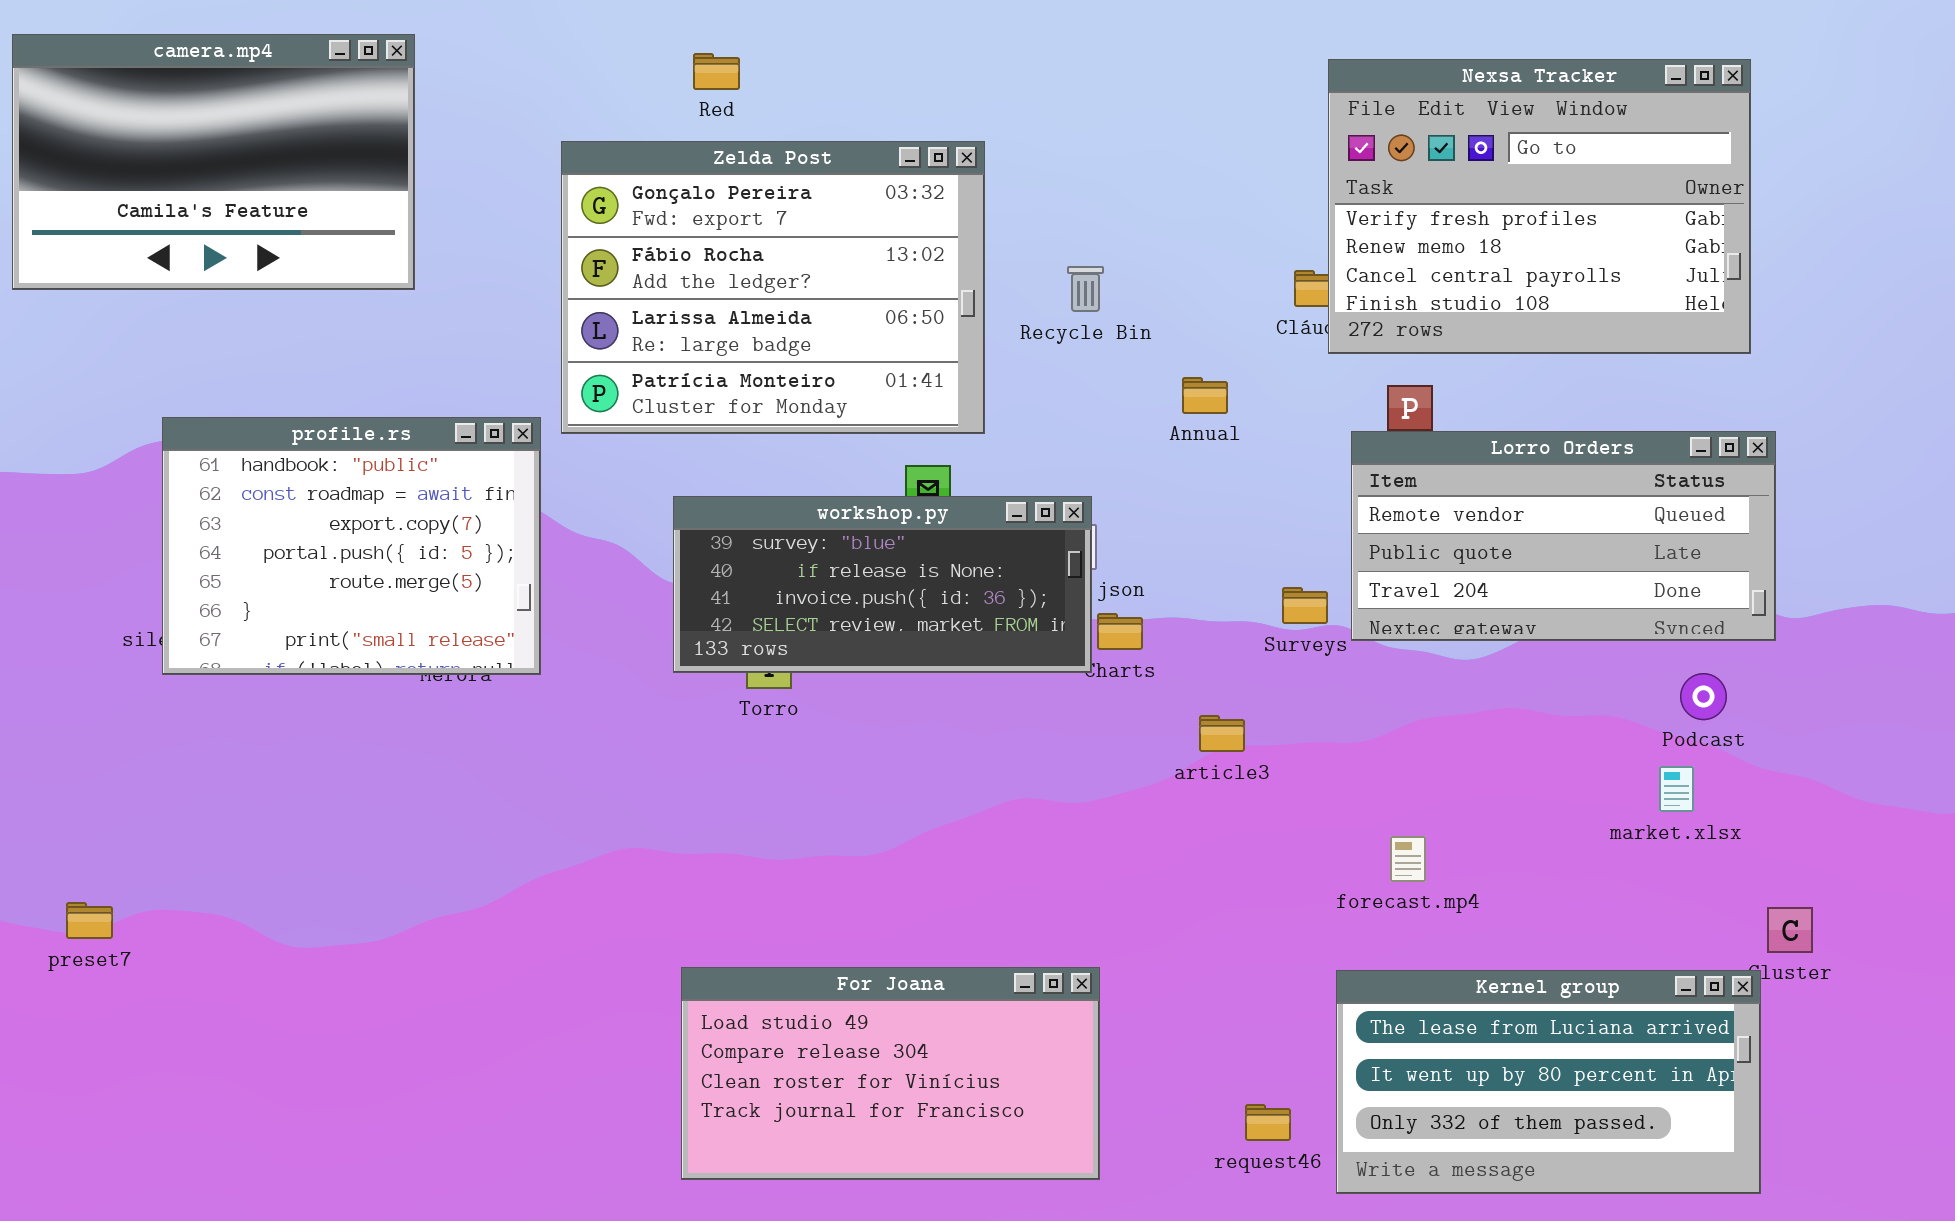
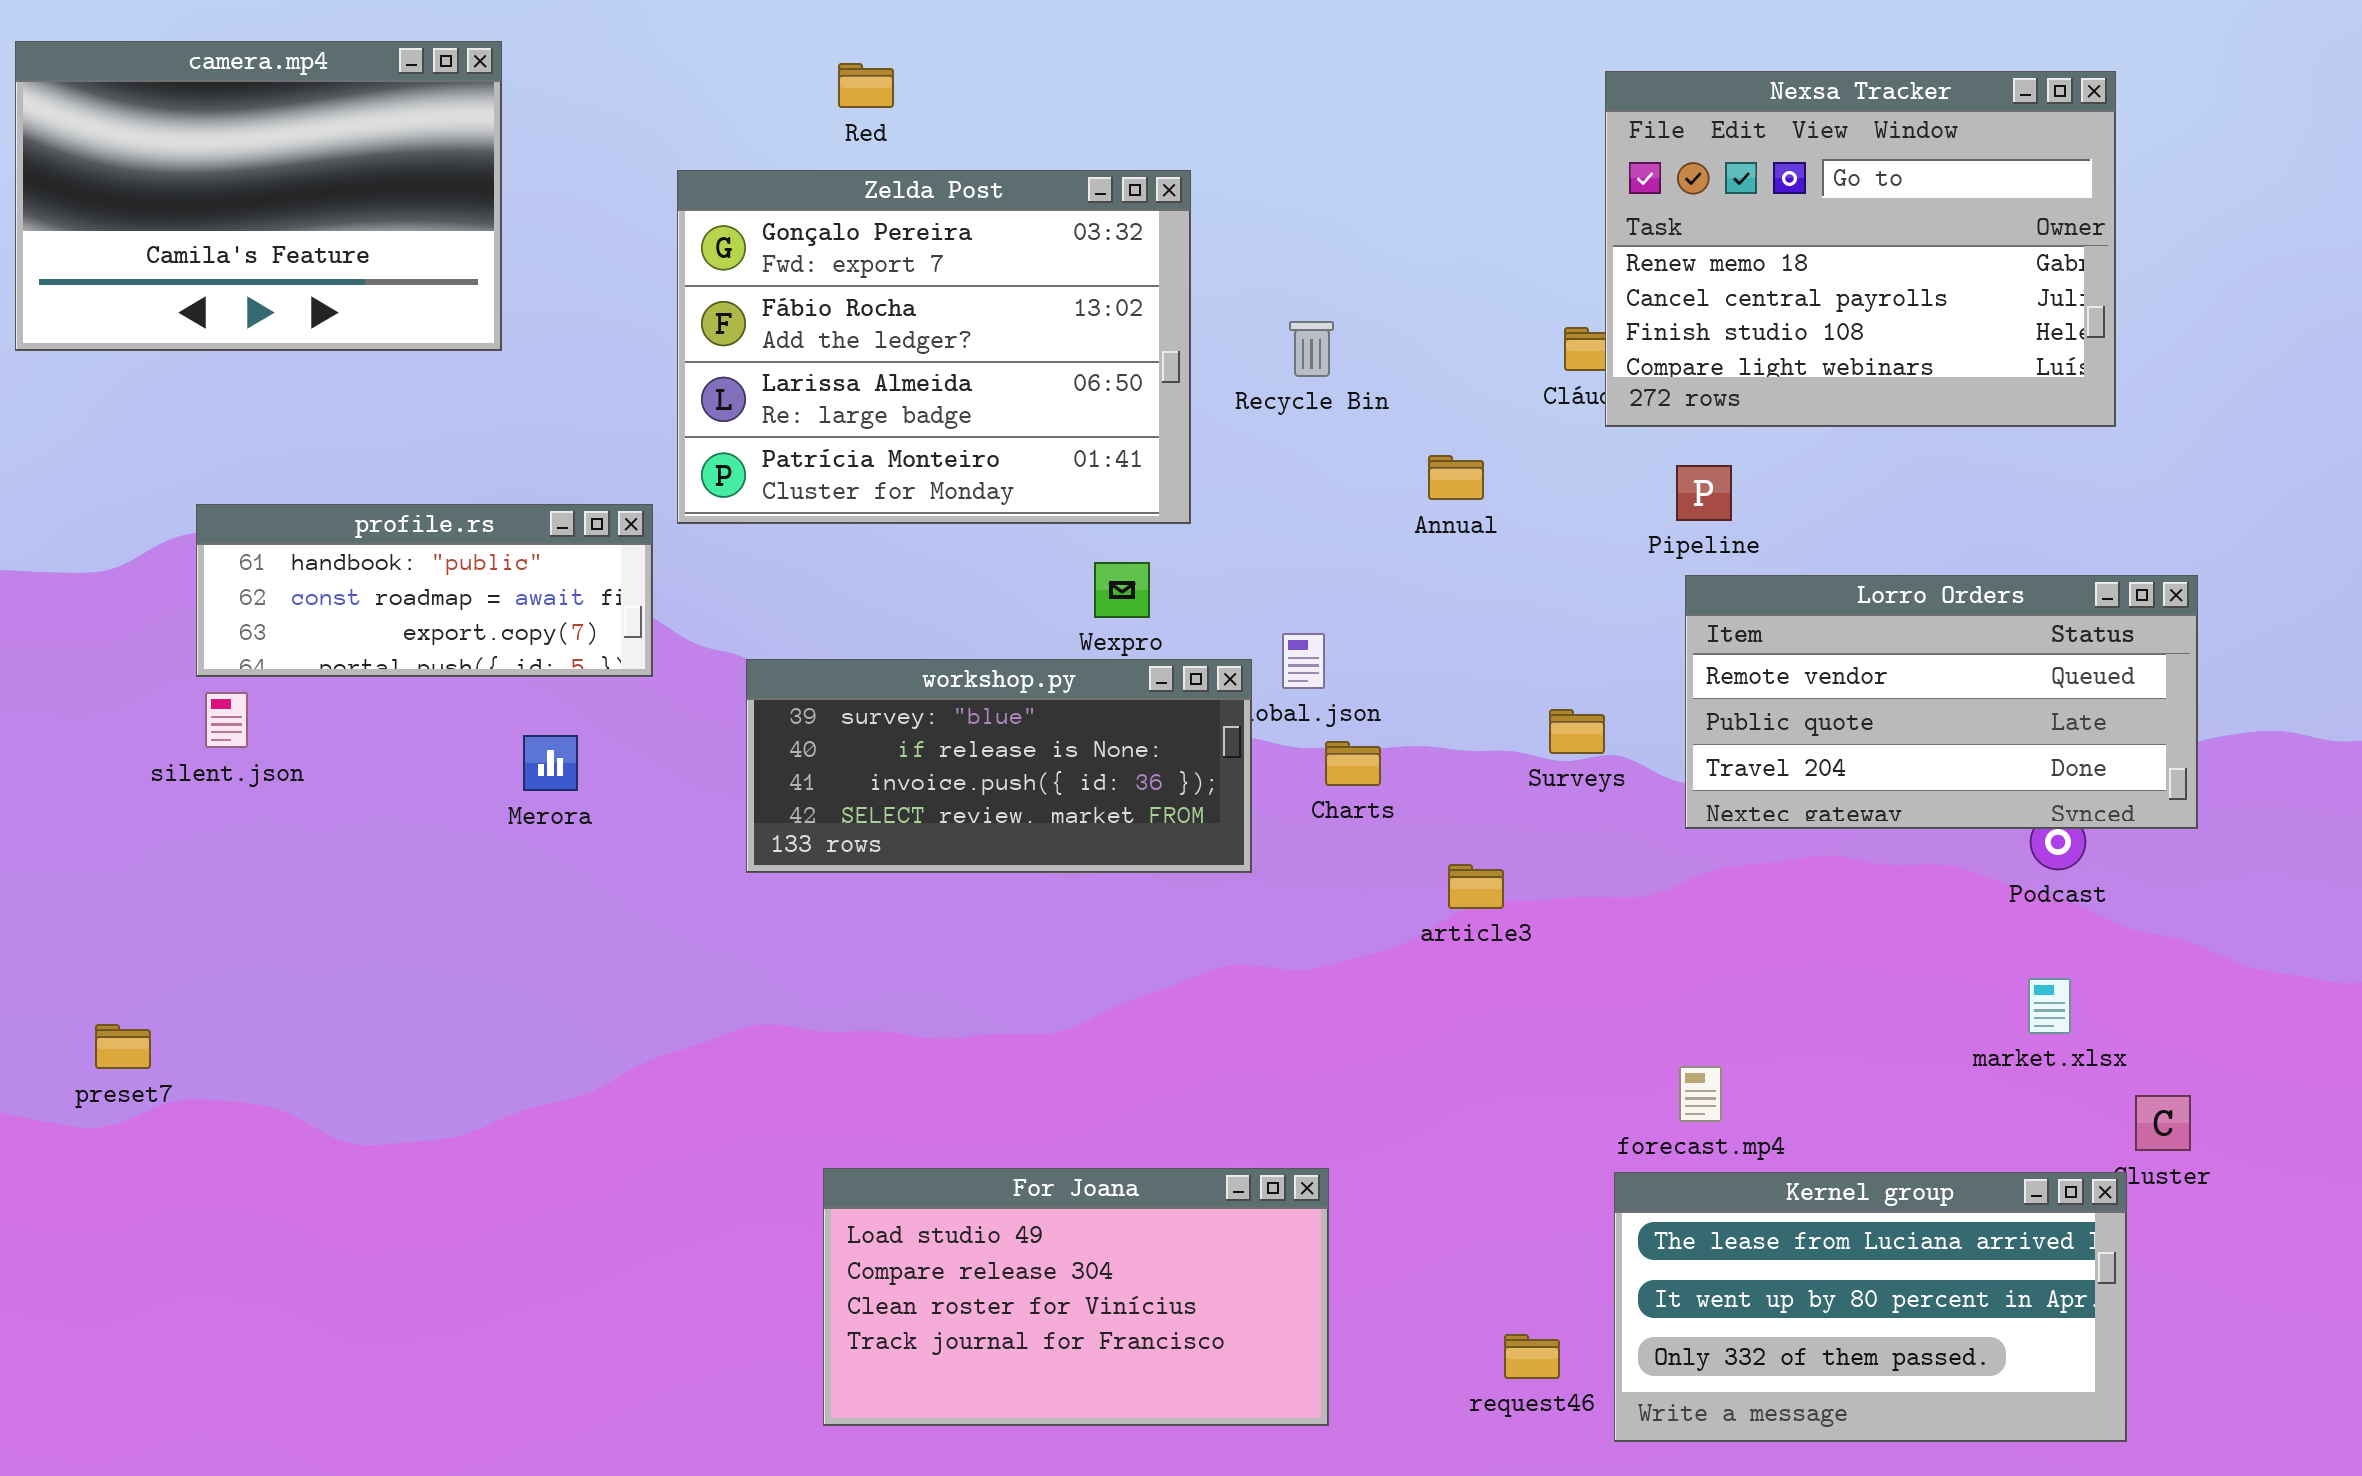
Nexsa Tracker: [1328,59,1751,354] -> [1605,71,2116,427], scrolled down 1 row
profile.rs: [162,417,541,675] -> [196,504,653,677], resized
Lorro Orders: [1351,431,1776,641] -> [1685,575,2198,829], moved
workshop.py: [673,496,1092,673] -> [746,659,1252,873], moved
market.xlsx: [1659,766,1694,812] -> [2028,978,2071,1034], moved
forecast.mp4: [1390,836,1426,882] -> [1679,1066,1722,1122], moved
preset7: [66,902,113,939] -> [95,1024,151,1069], moved

